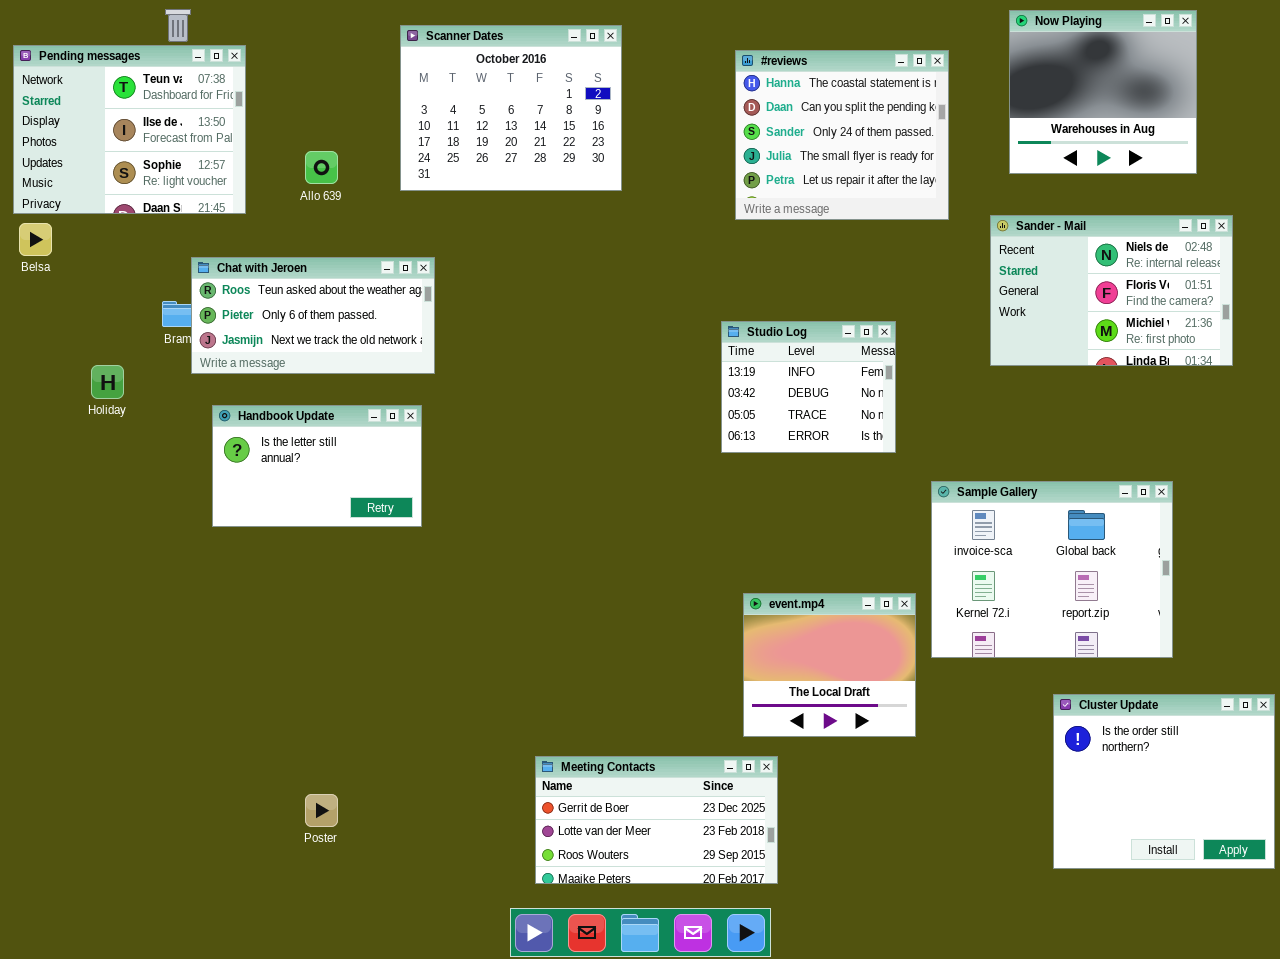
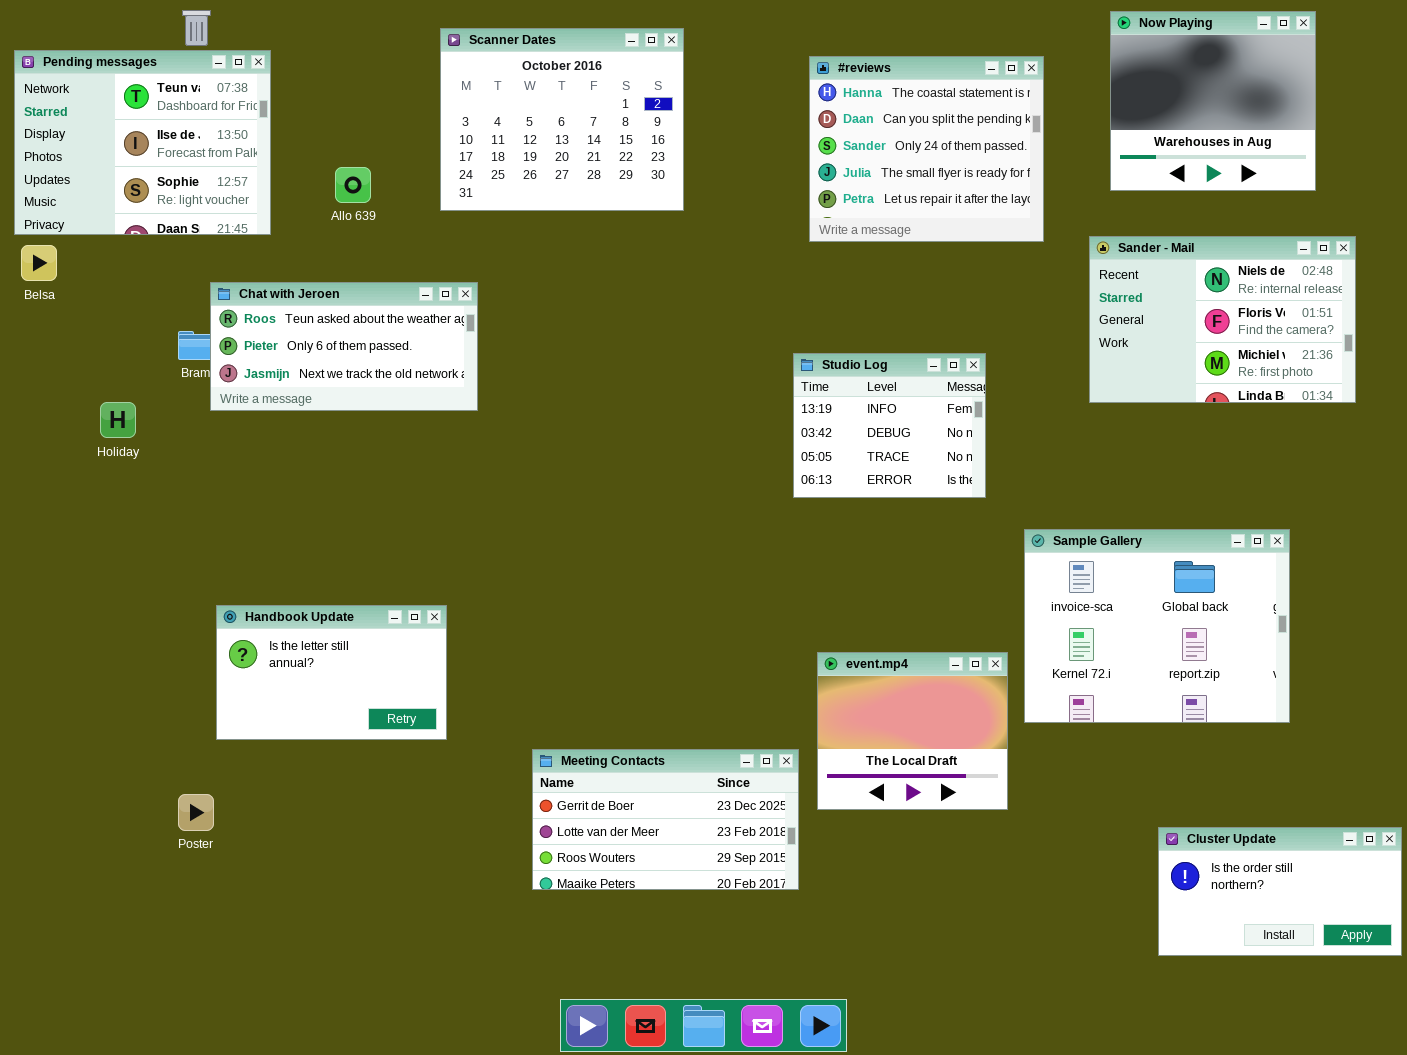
Handbook Update: [212,405,422,527] -> [216,605,447,740], moved
Cluster Update: [1053,694,1275,869] -> [1158,827,1402,956], resized
Meeting Contacts: [535,756,778,884] -> [532,749,799,890], moved
Poster: [305,794,338,827] -> [178,794,214,831], moved

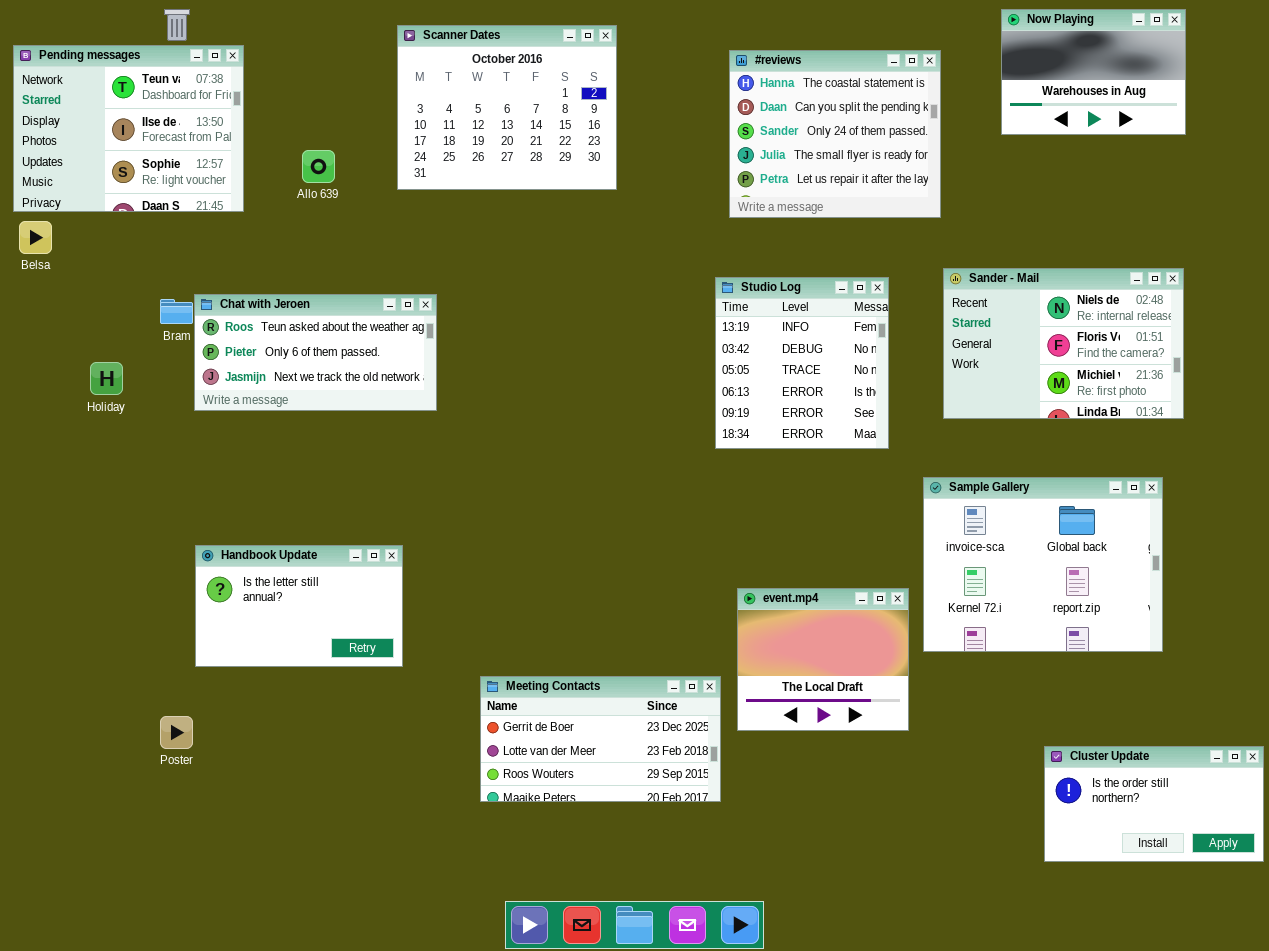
Now Playing: [1110,11,1316,191] -> [1001,9,1186,135], resized
Sander - Mail: [1089,236,1356,403] -> [943,268,1184,419], moved
Chat with Jeroen: [210,282,478,411] -> [194,294,437,411], moved
Studio Log: [793,353,986,498] -> [715,277,889,449], resized

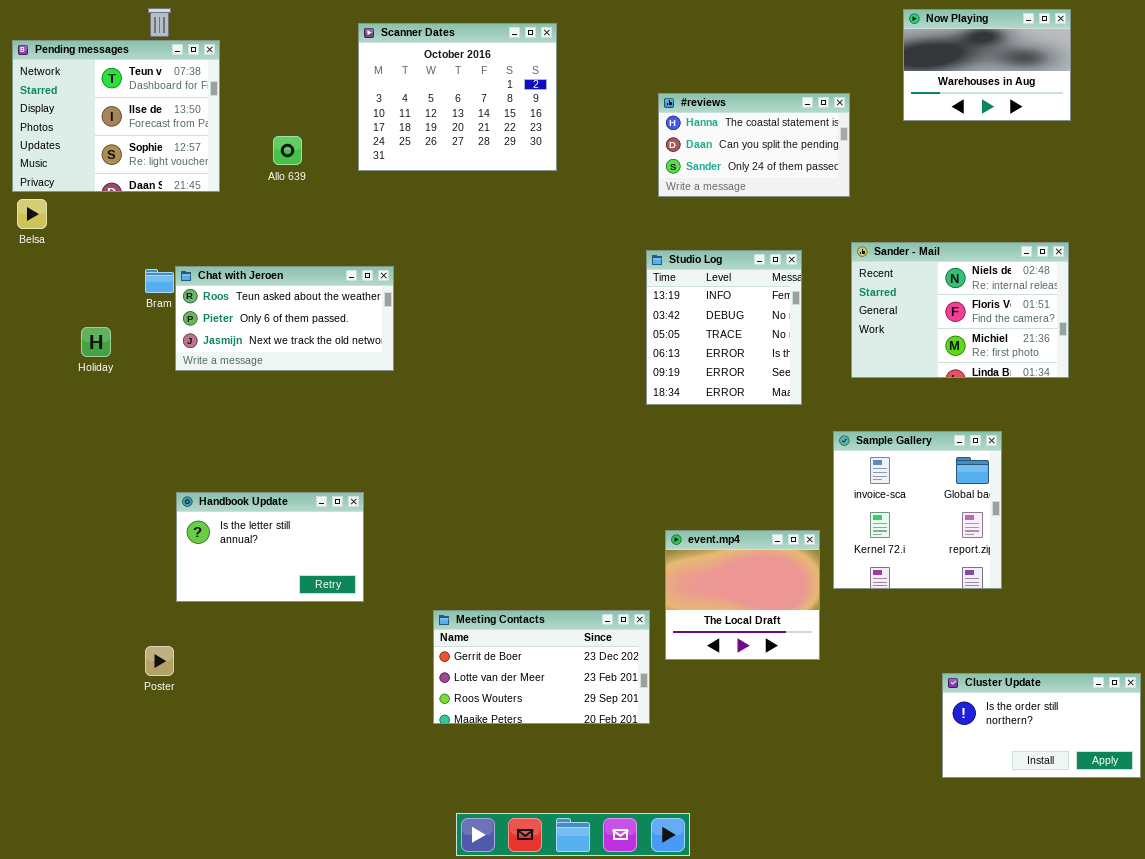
#reviews: [729,50,941,218] -> [658,93,850,197], resized
Sample Gallery: [923,477,1163,652] -> [833,431,1002,589], resized

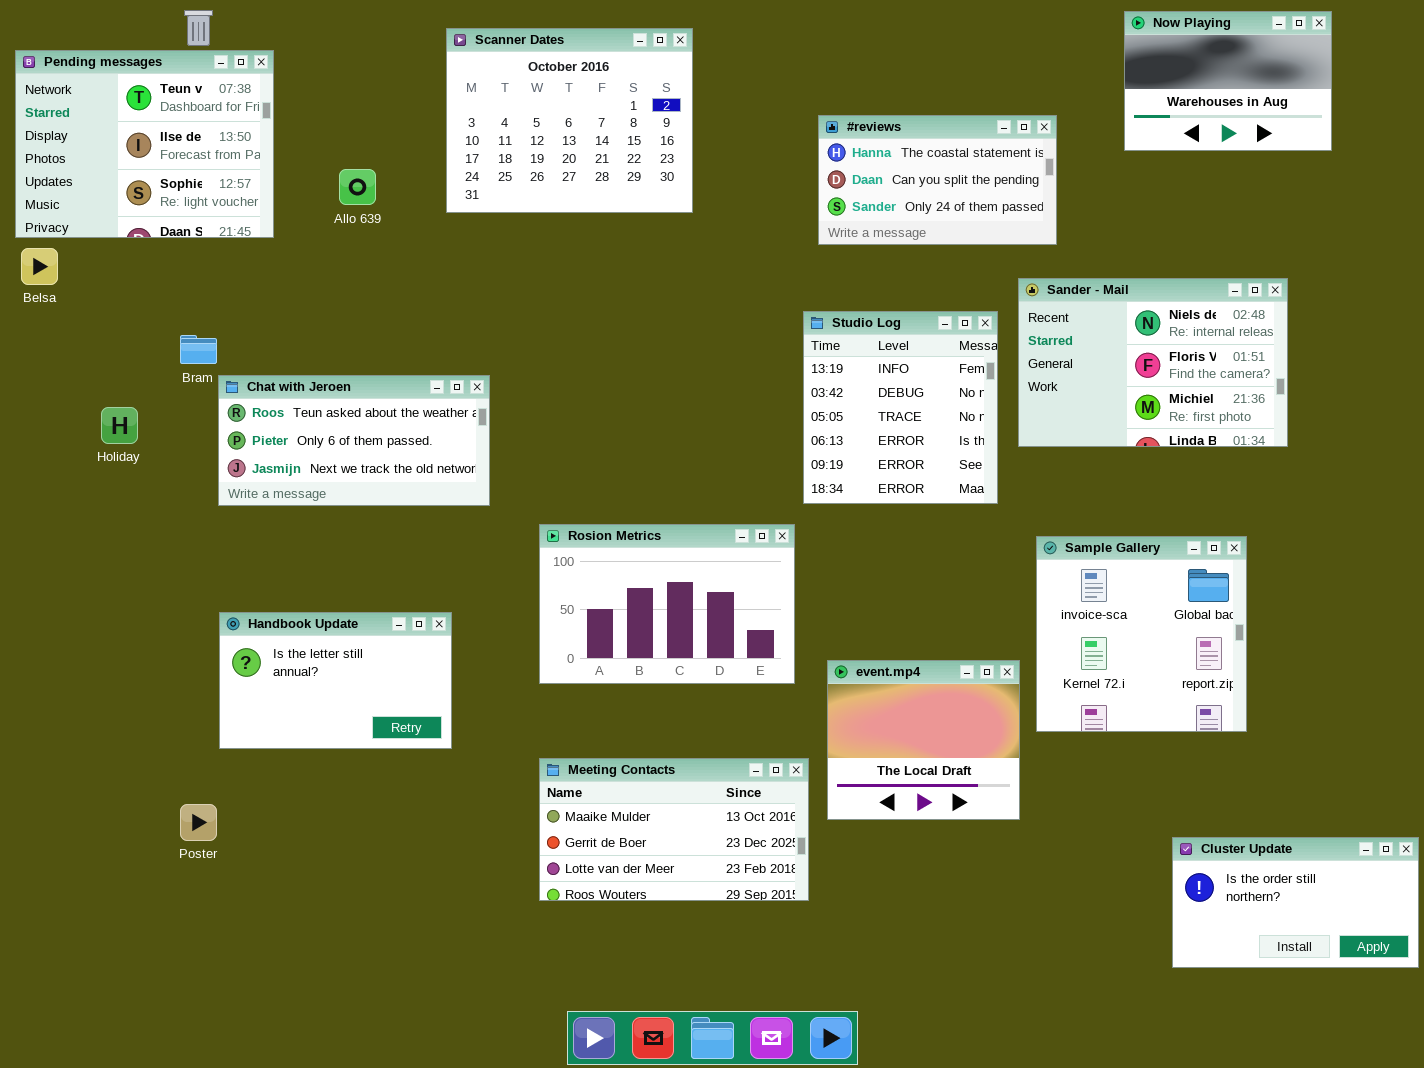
Sander - Mail: [851,242,1069,378] -> [1018,278,1288,447], moved
Chat with Jeroen: [175,266,394,371] -> [218,375,490,506], moved
Rosion Metrics: none -> [539,524,795,684], opened
Meeting Contacts: [433,610,650,724] -> [539,758,809,901], scrolled up 1 row

